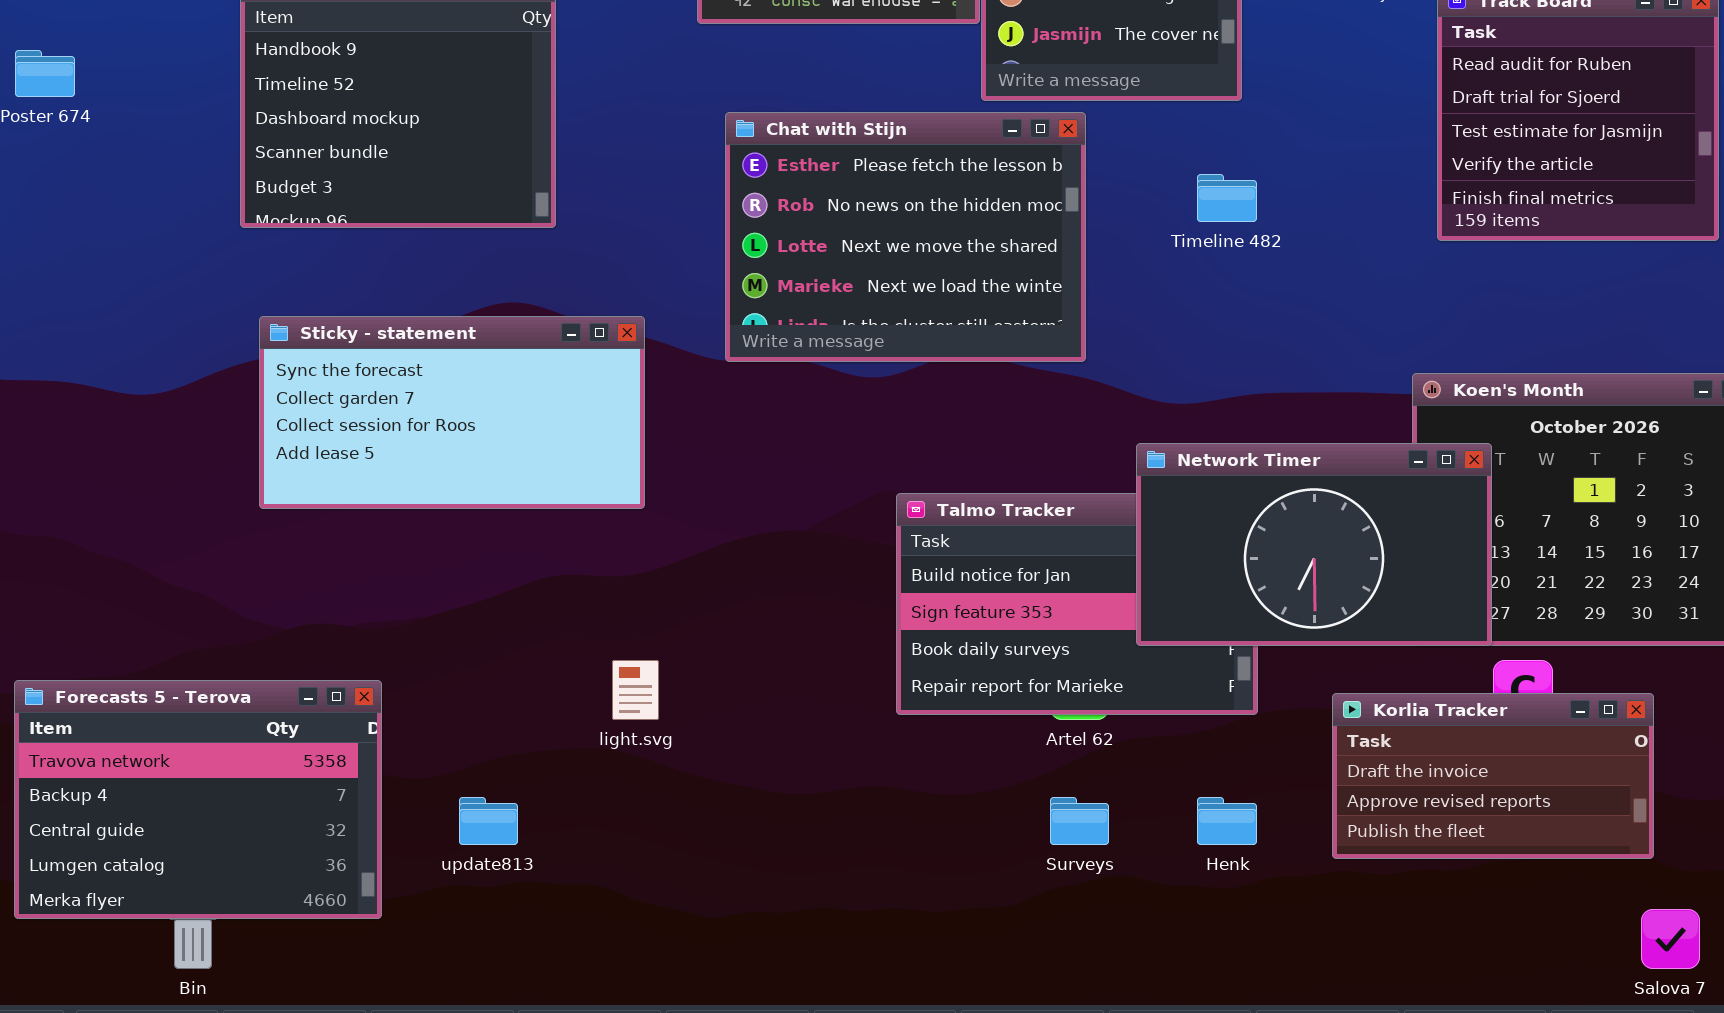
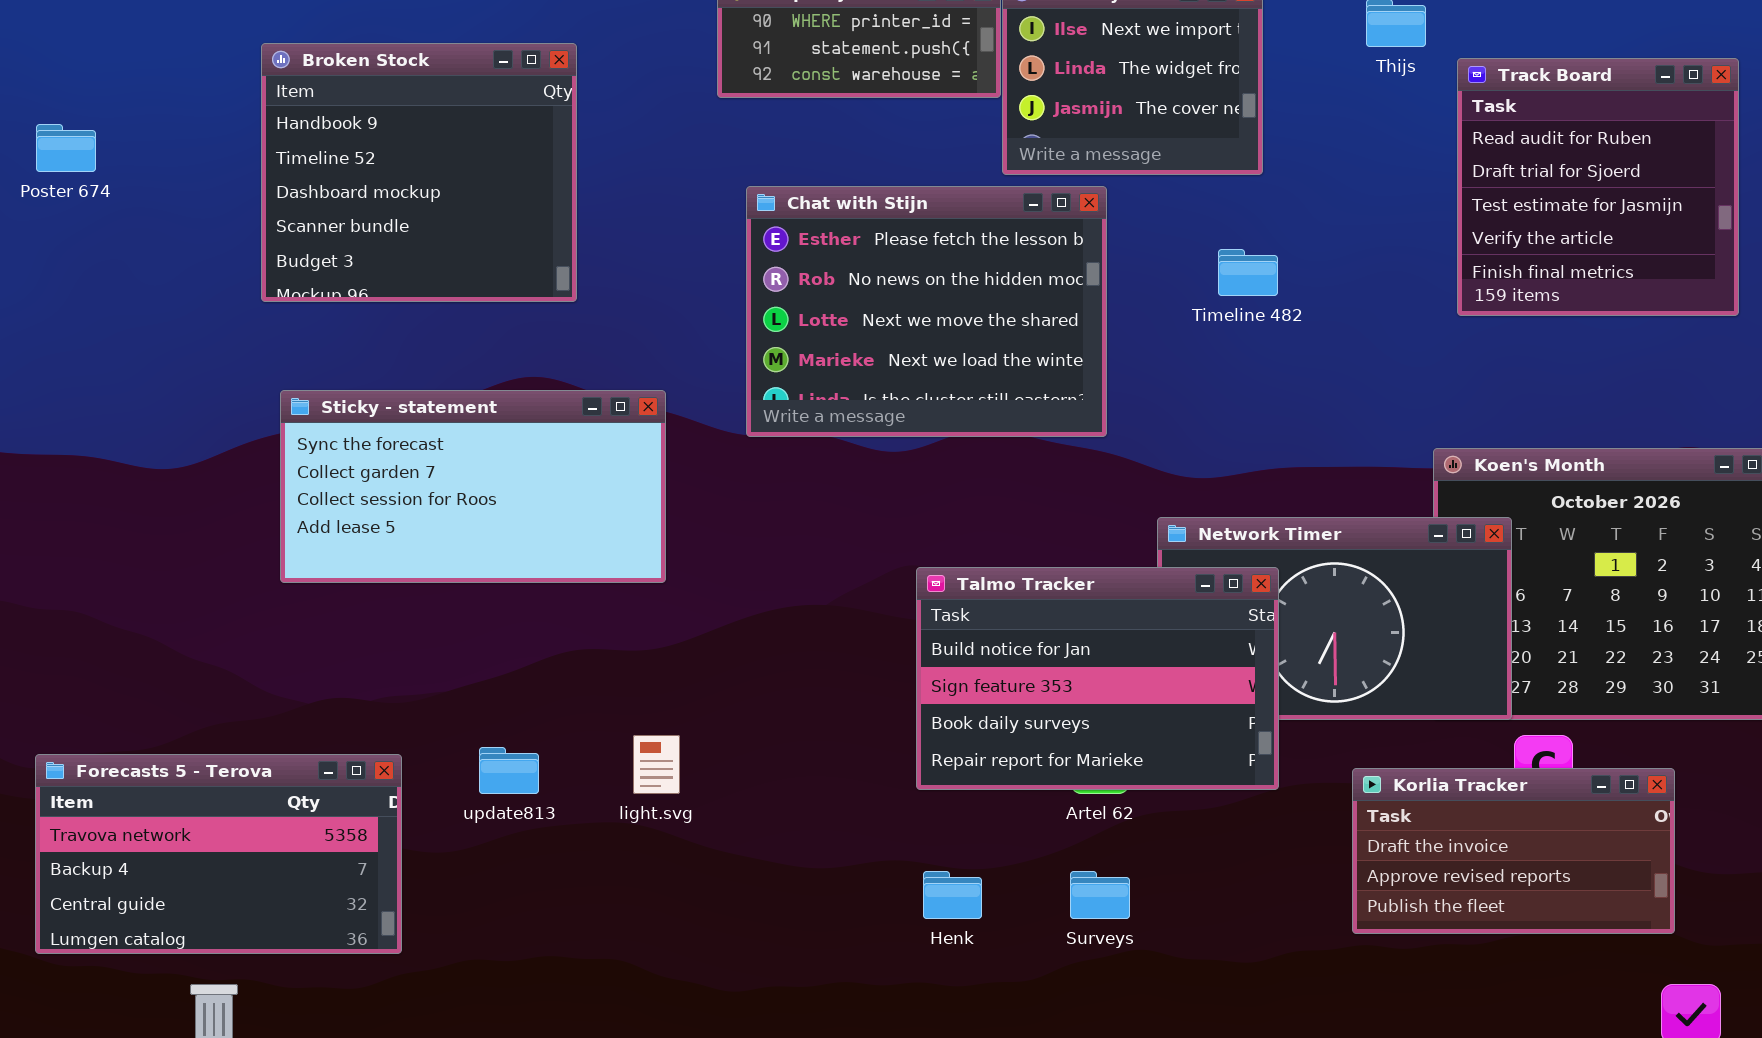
Talmo Tracker: [896,493,1258,715] -> [916,567,1279,790], raised
Forecasts 5 - Terova: [14,680,382,919] -> [35,754,402,954], resized
update813: [459,797,518,845] -> [479,747,539,794], moved
Henk: [1197,797,1257,845] -> [923,871,982,919], moved

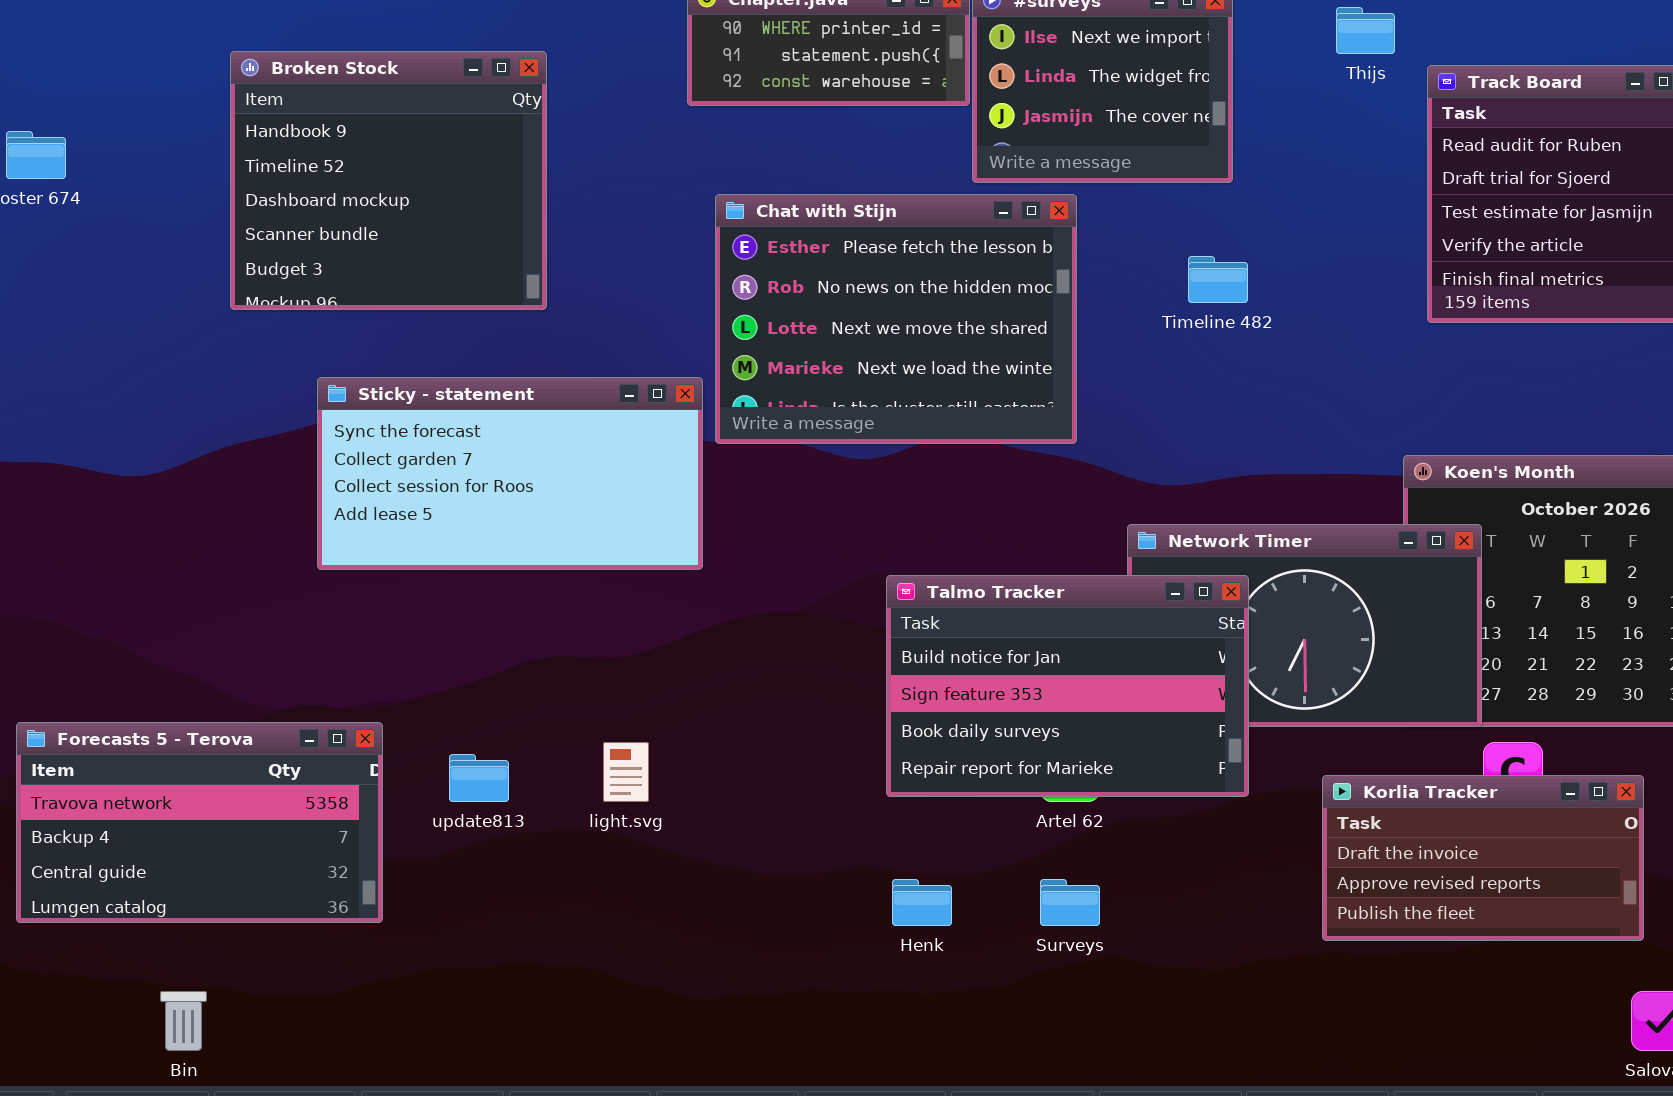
Sticky - statement: [280,390,666,583] -> [317,377,703,570], moved
Forecasts 5 - Terova: [35,754,402,954] -> [16,722,383,923], moved

